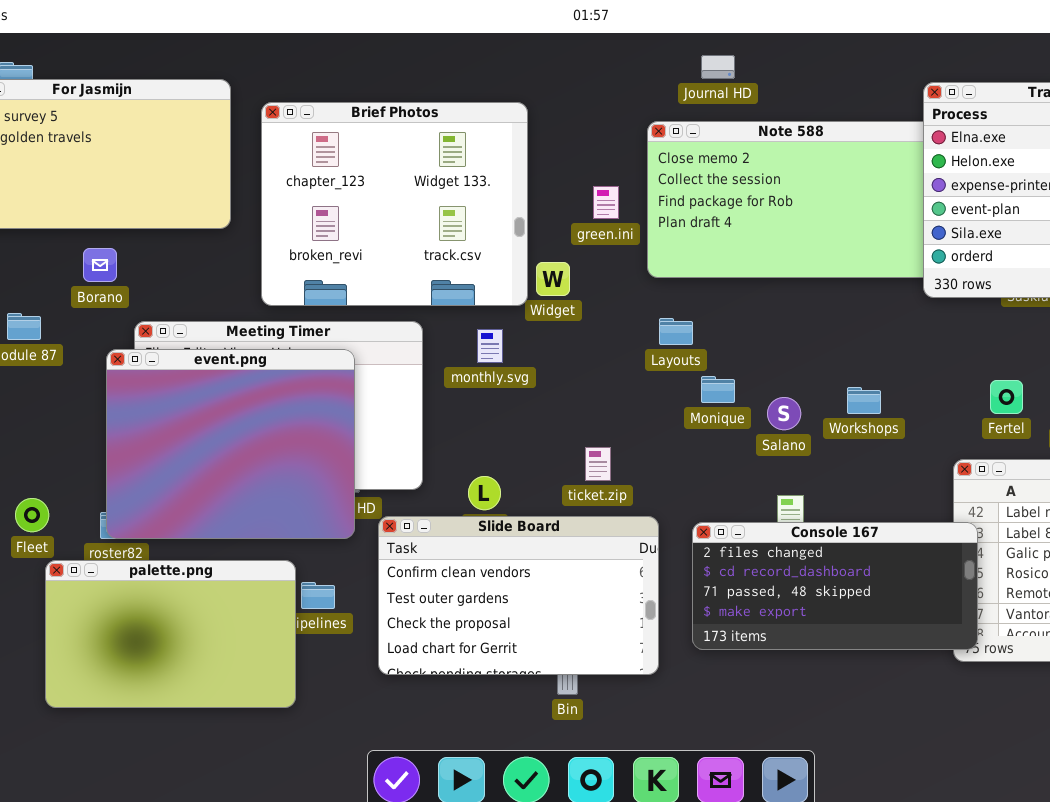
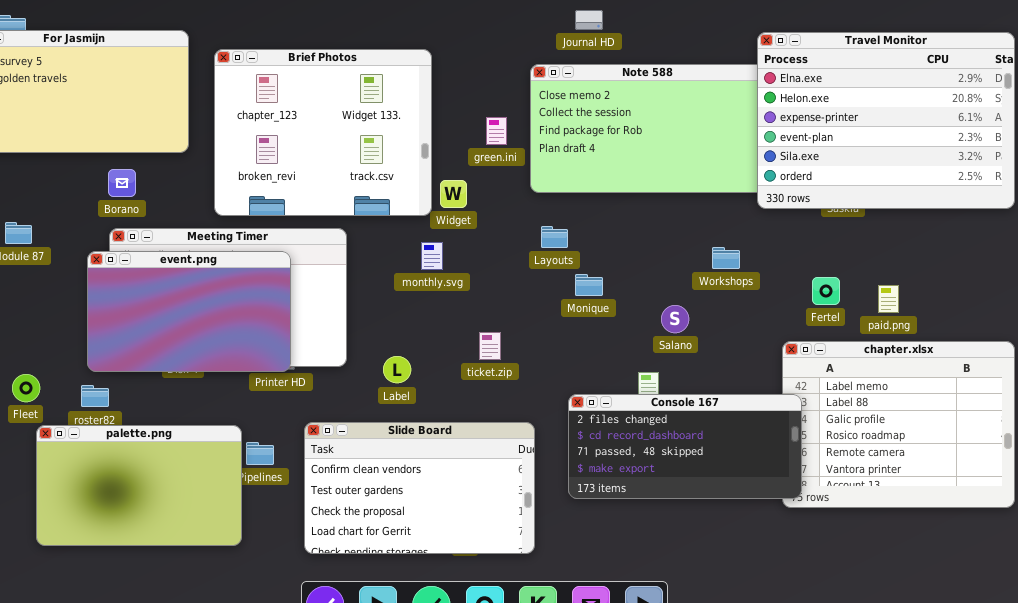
Borano: [83,248,117,282] -> [108,169,136,197], moved
monthly.svg: [477,329,503,363] -> [421,242,443,270], moved
event.png: [106,349,355,539] -> [87,251,291,372], resized
Workshops: [847,387,881,414] -> [712,247,740,269], moved
Salano: [767,397,801,430] -> [661,305,689,333], moved
Slide Board: [378,516,659,675] -> [304,422,535,554], moved

